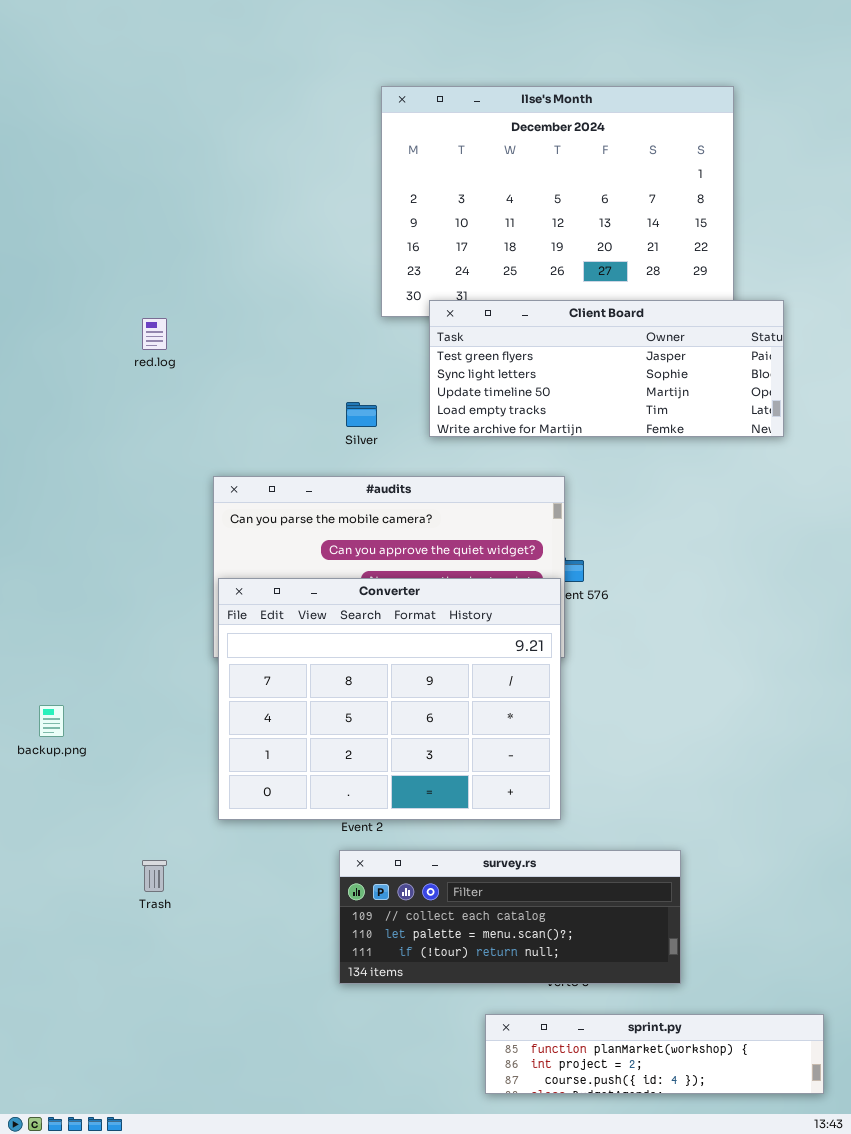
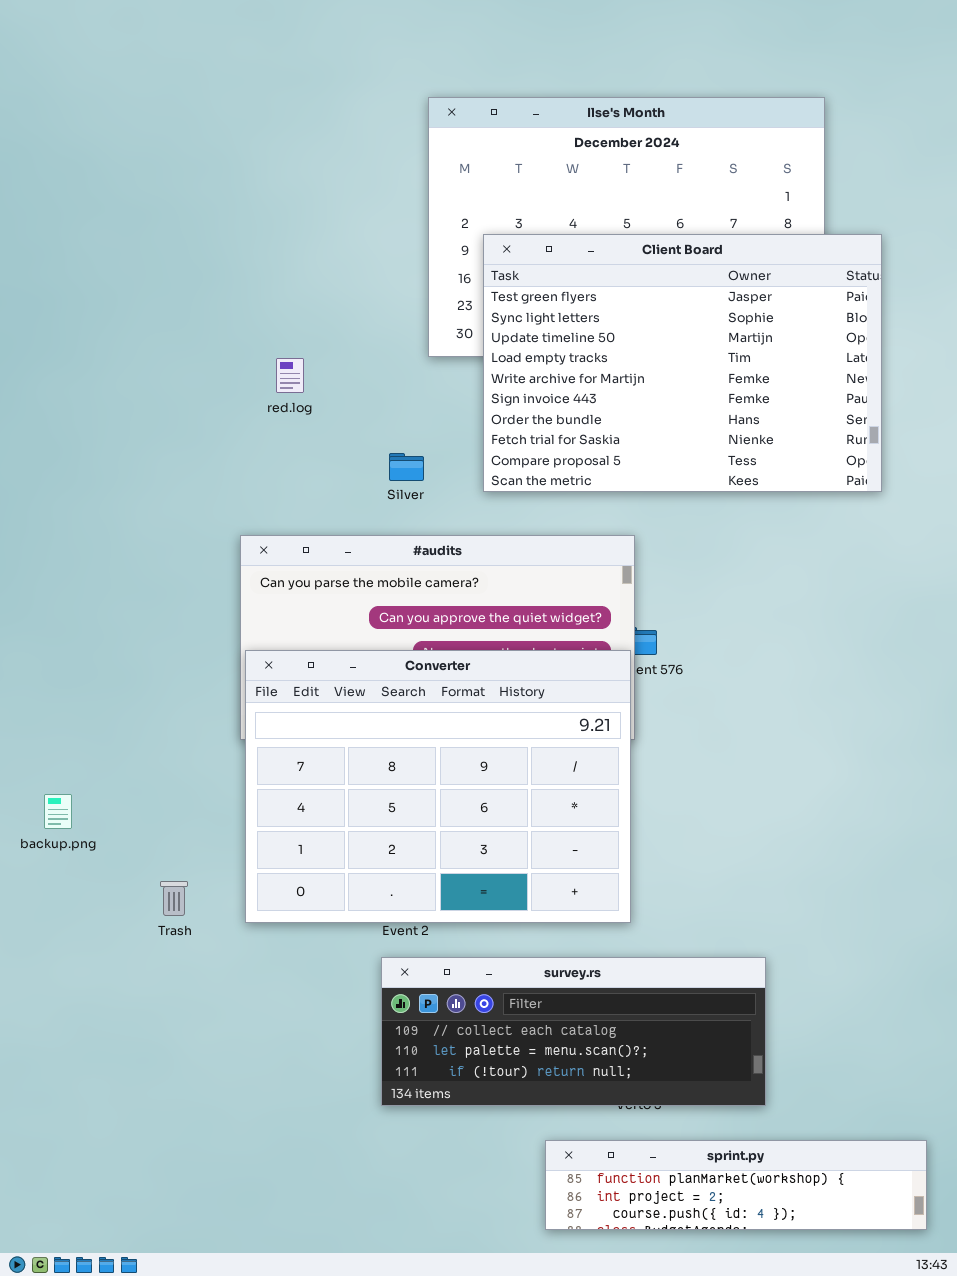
Client Board: [429,300,784,437] -> [483,234,882,492], resized
red.log: [142,318,167,350] -> [276,358,304,393], moved
Trash: [142,860,167,892] -> [160,881,188,916], moved

